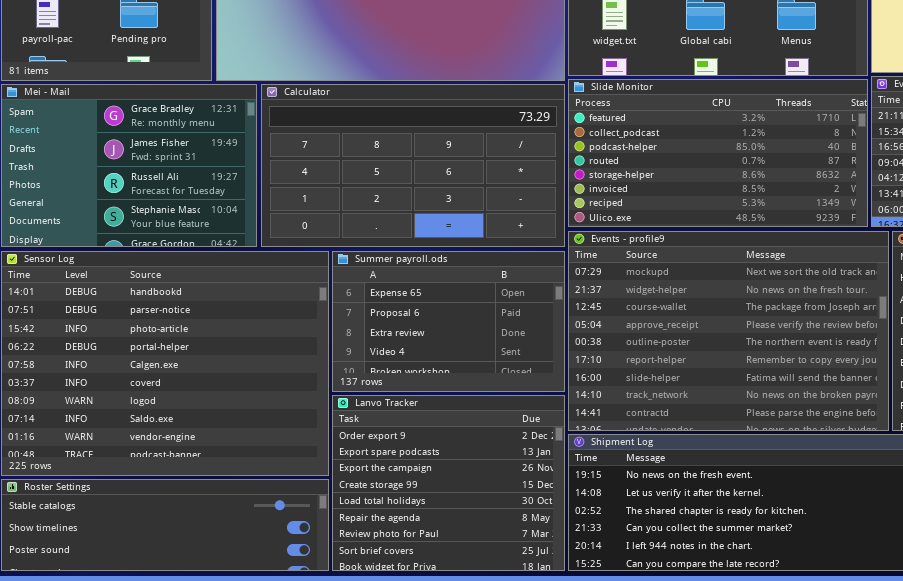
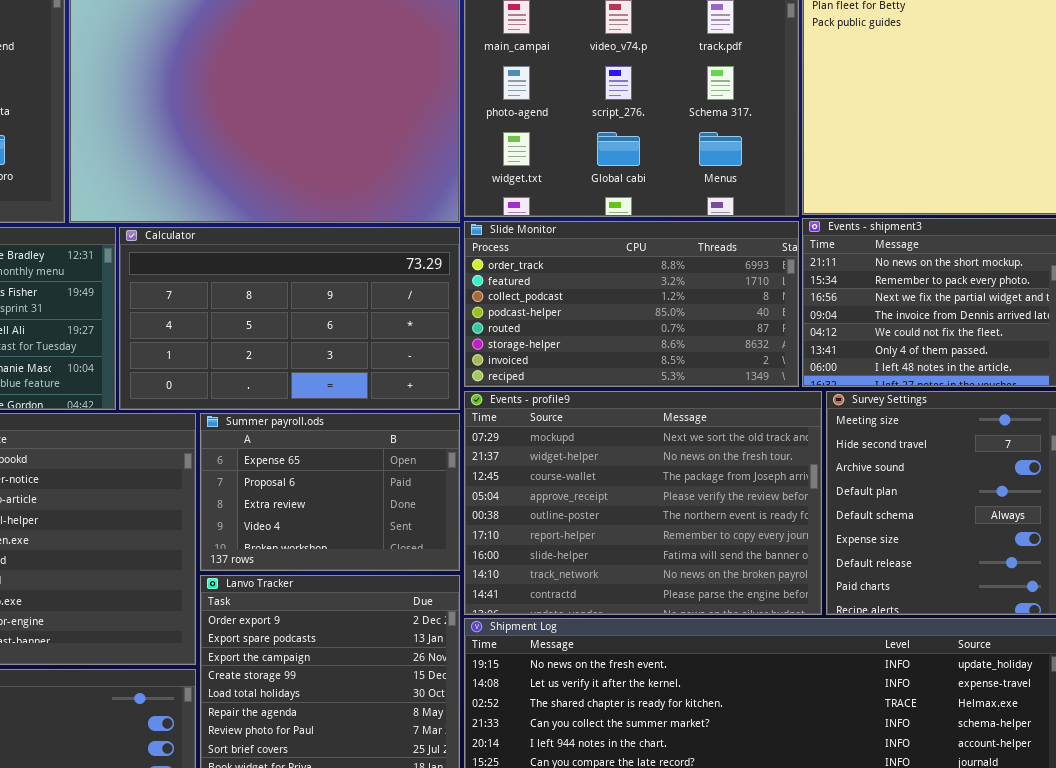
Slide Monitor: [568,79,868,227] -> [464,221,799,387], scrolled up 1 row

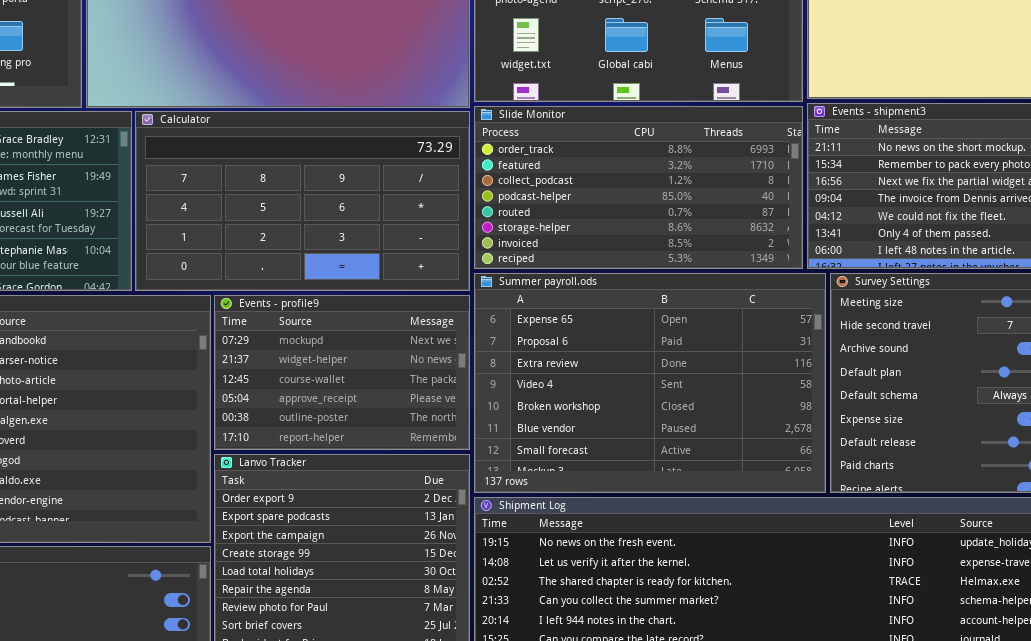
Events - profile9: [464,391,822,615] -> [214,295,470,450], moved, resized
Summer payroll.ods: [200,413,460,571] -> [474,273,826,493], moved, resized

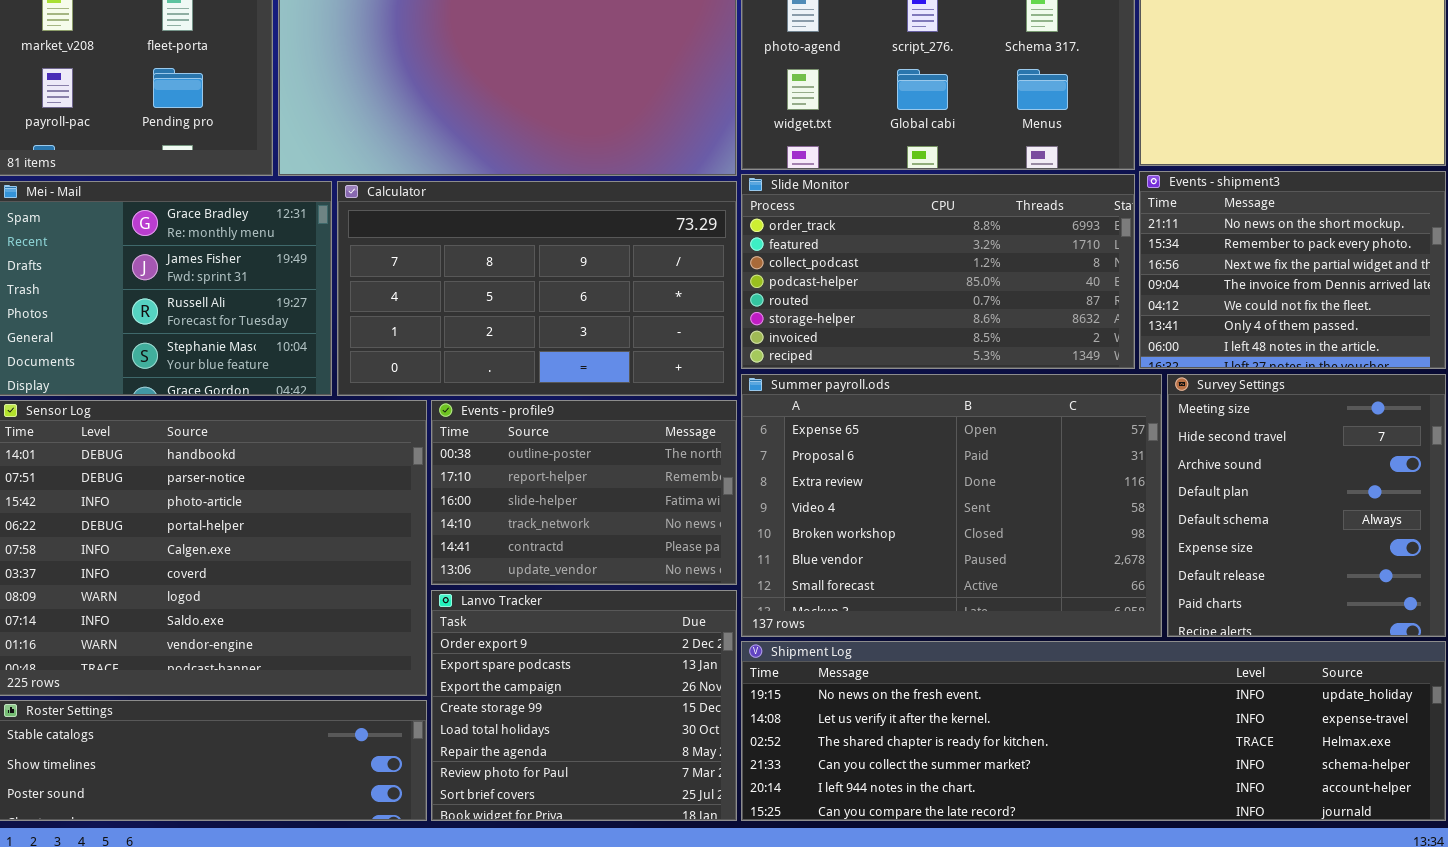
Events - profile9: [214,295,470,450] -> [431,400,737,585], scrolled down 4 rows

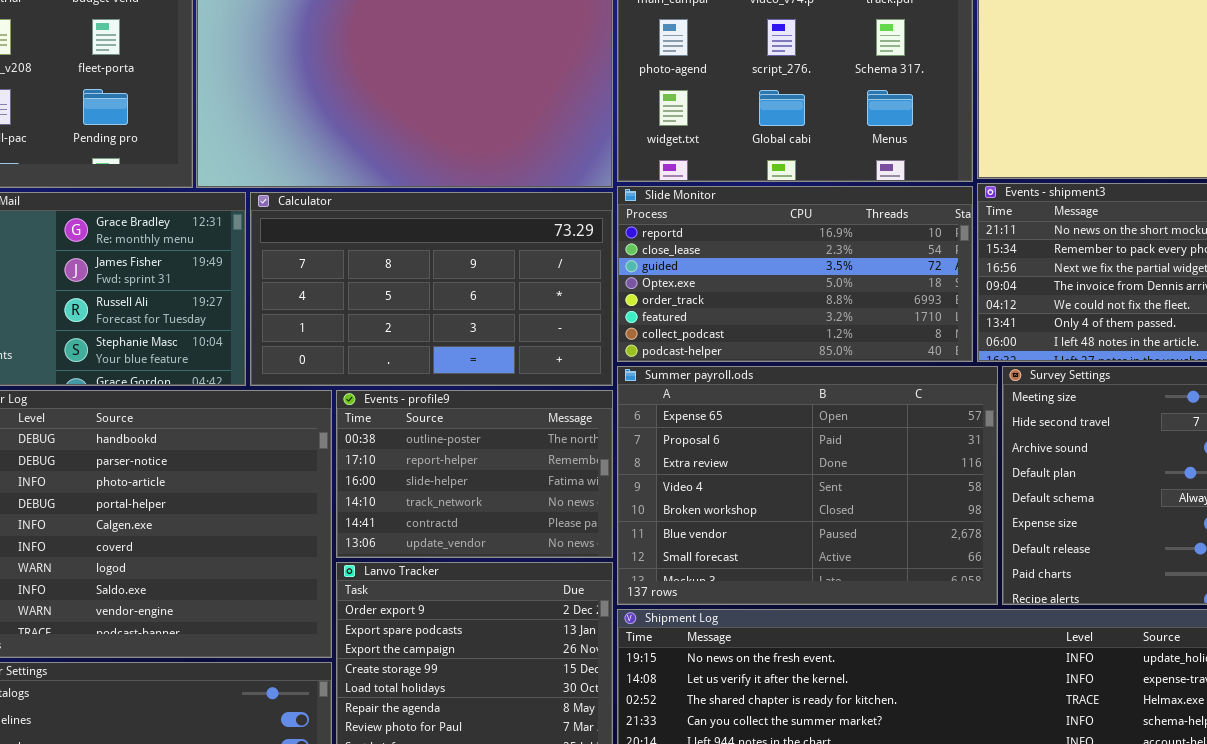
Slide Monitor: [741,174,1135,369] -> [617,186,973,362], scrolled up 4 rows

